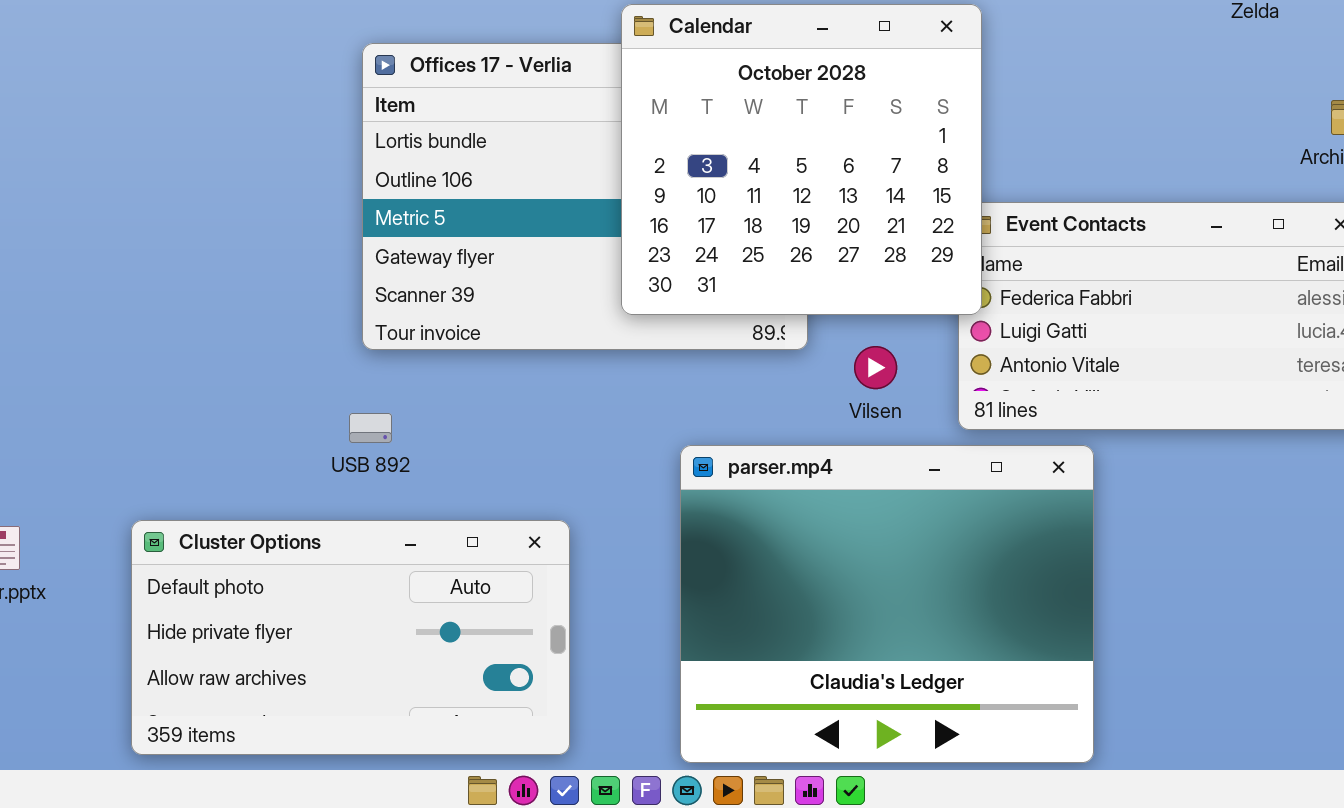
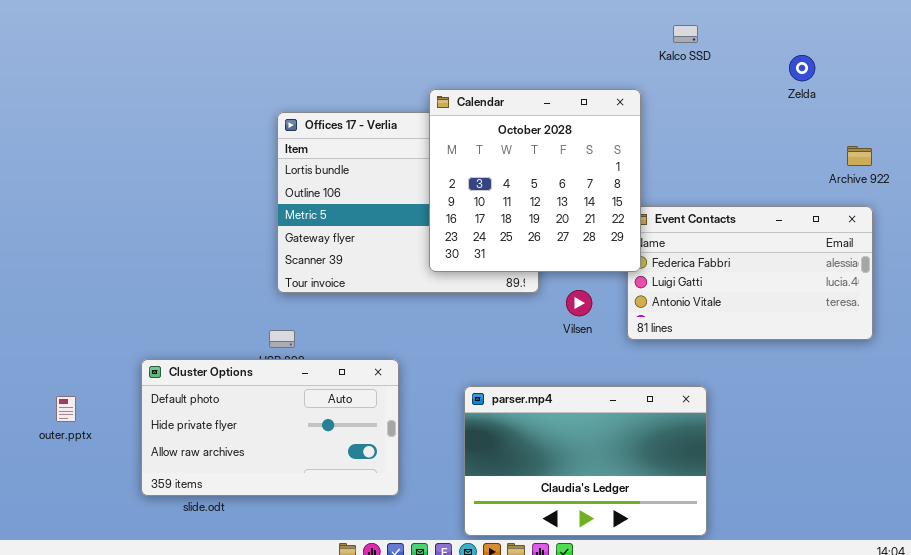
parser.mp4: [680,445,1094,763] -> [464,386,707,536], resized
Cluster Options: [131,520,570,755] -> [141,359,399,496], moved

